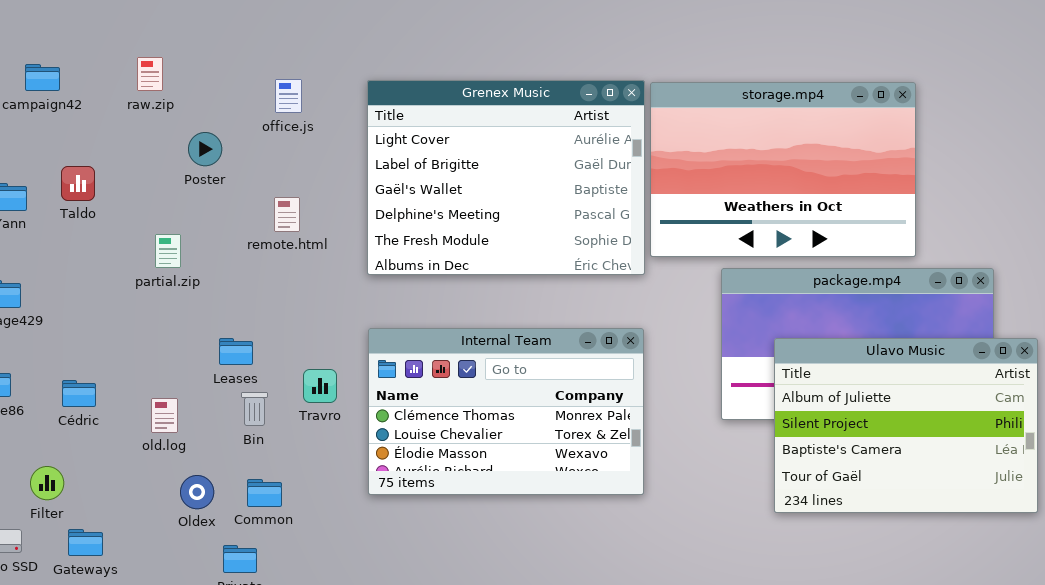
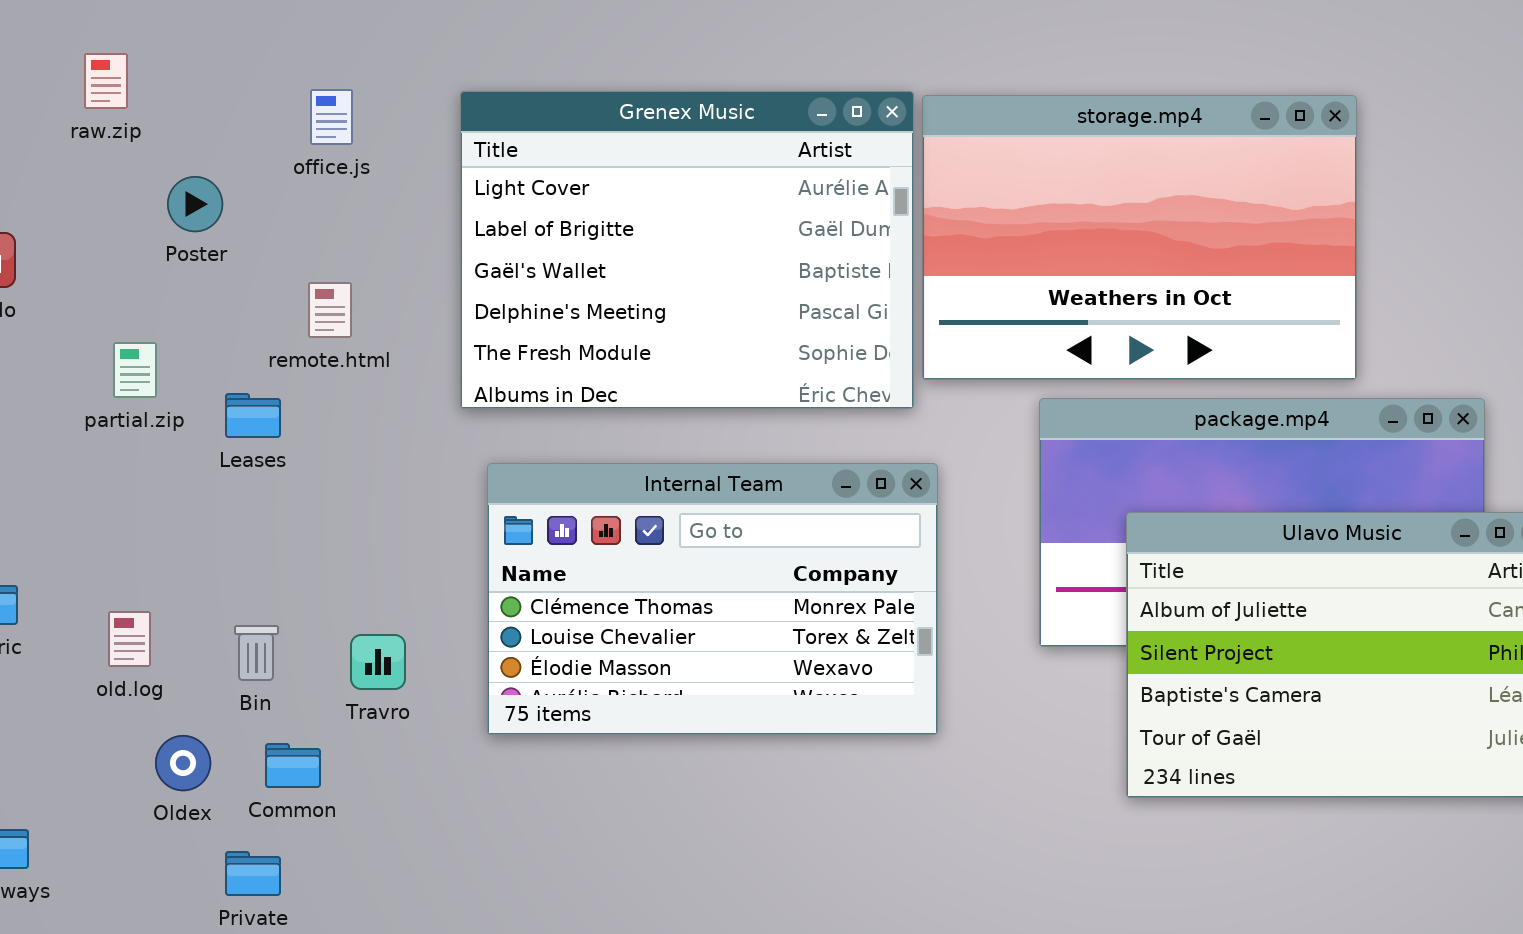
Internal Team: [368,328,644,495] -> [487,463,938,735], moved
Leases: [219,338,253,365] -> [225,393,281,438], moved
Travro: [303,369,337,403] -> [350,634,406,690], moved
Bin: [241,392,268,426] -> [234,625,279,681], moved

